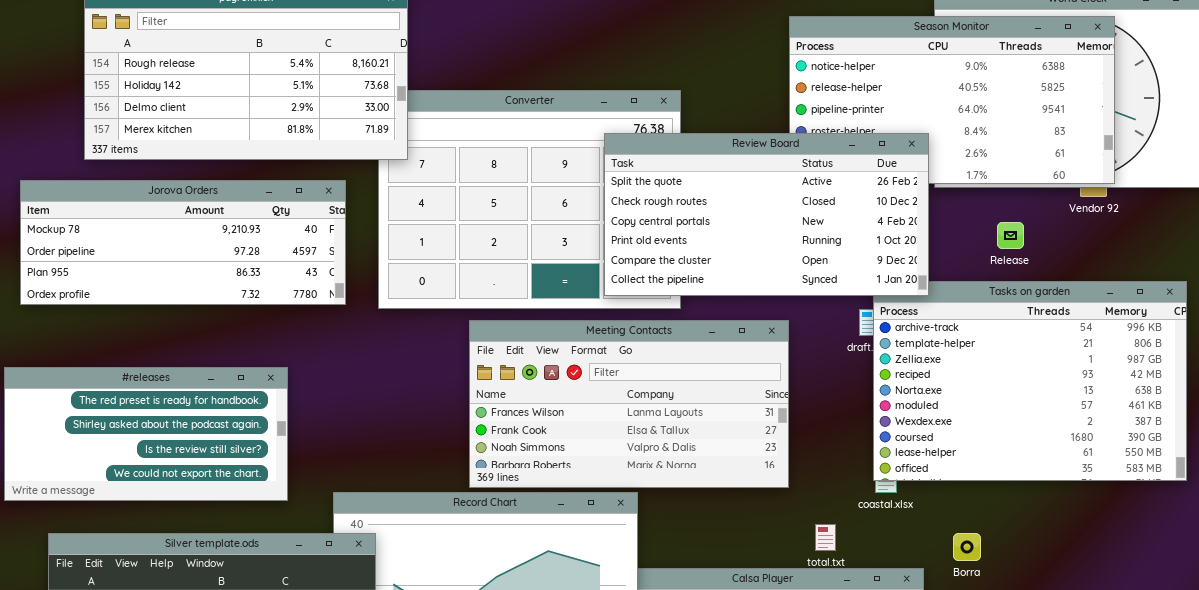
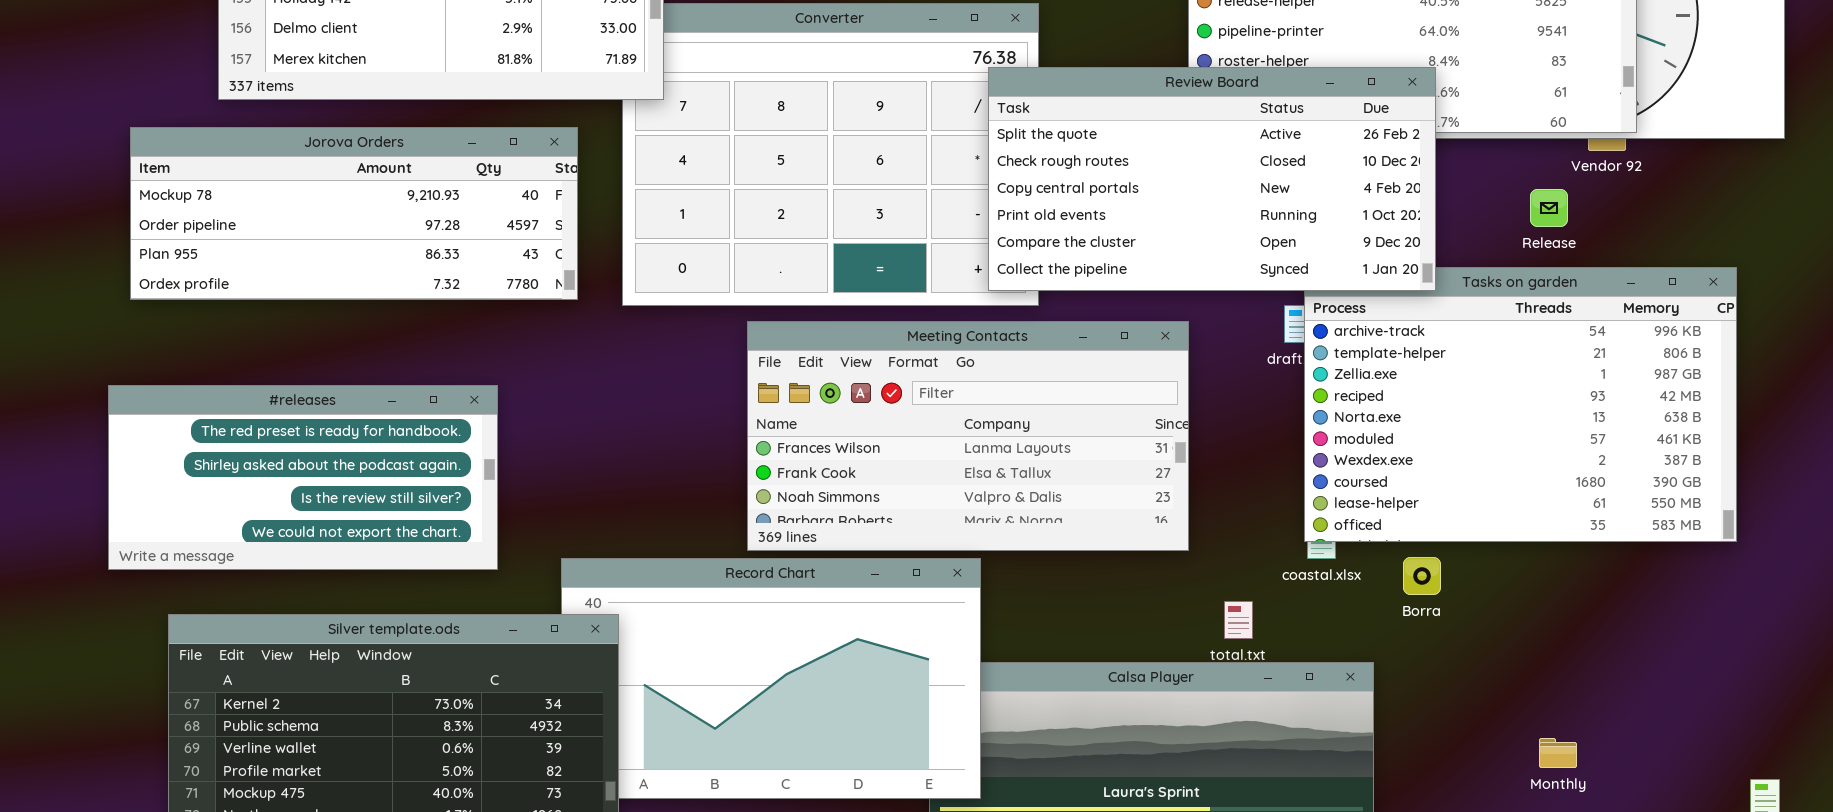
Review Board: [604,133,929,296] -> [988,67,1436,291], moved
Release: [997,222,1024,249] -> [1530,189,1568,227], moved
Borra: [953,533,981,561] -> [1403,557,1441,595], moved

